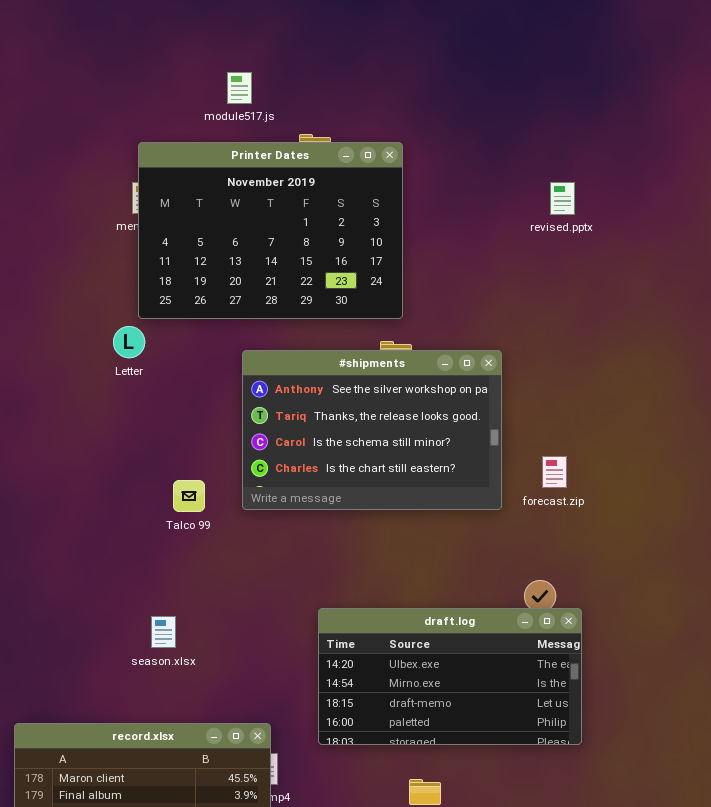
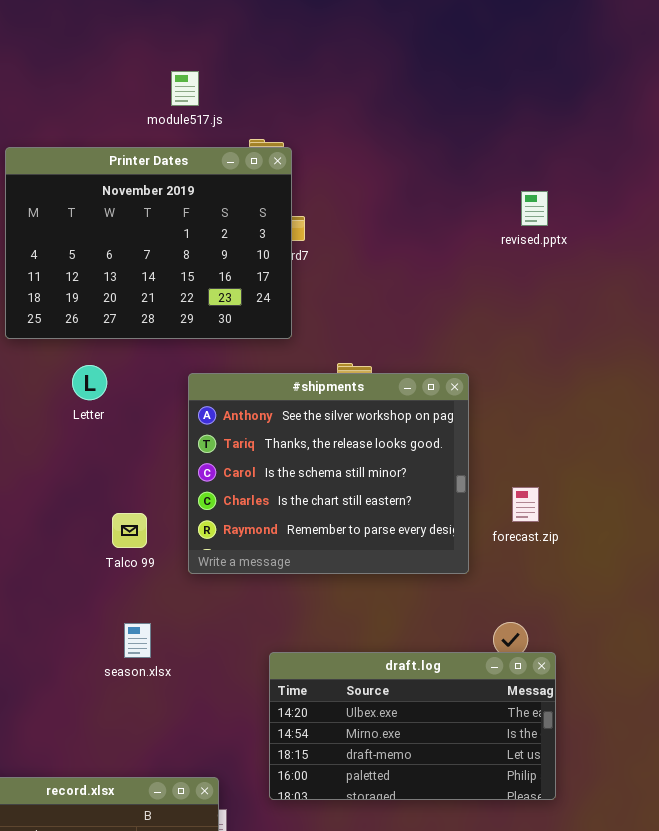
Printer Dates: [138,142,403,319] -> [5,147,292,339], moved
Letter: [113,326,145,358] -> [72,365,107,400], moved
#shipments: [242,350,502,510] -> [188,373,469,574], resized
season.xlsx: [151,616,176,648] -> [124,623,151,658], moved

